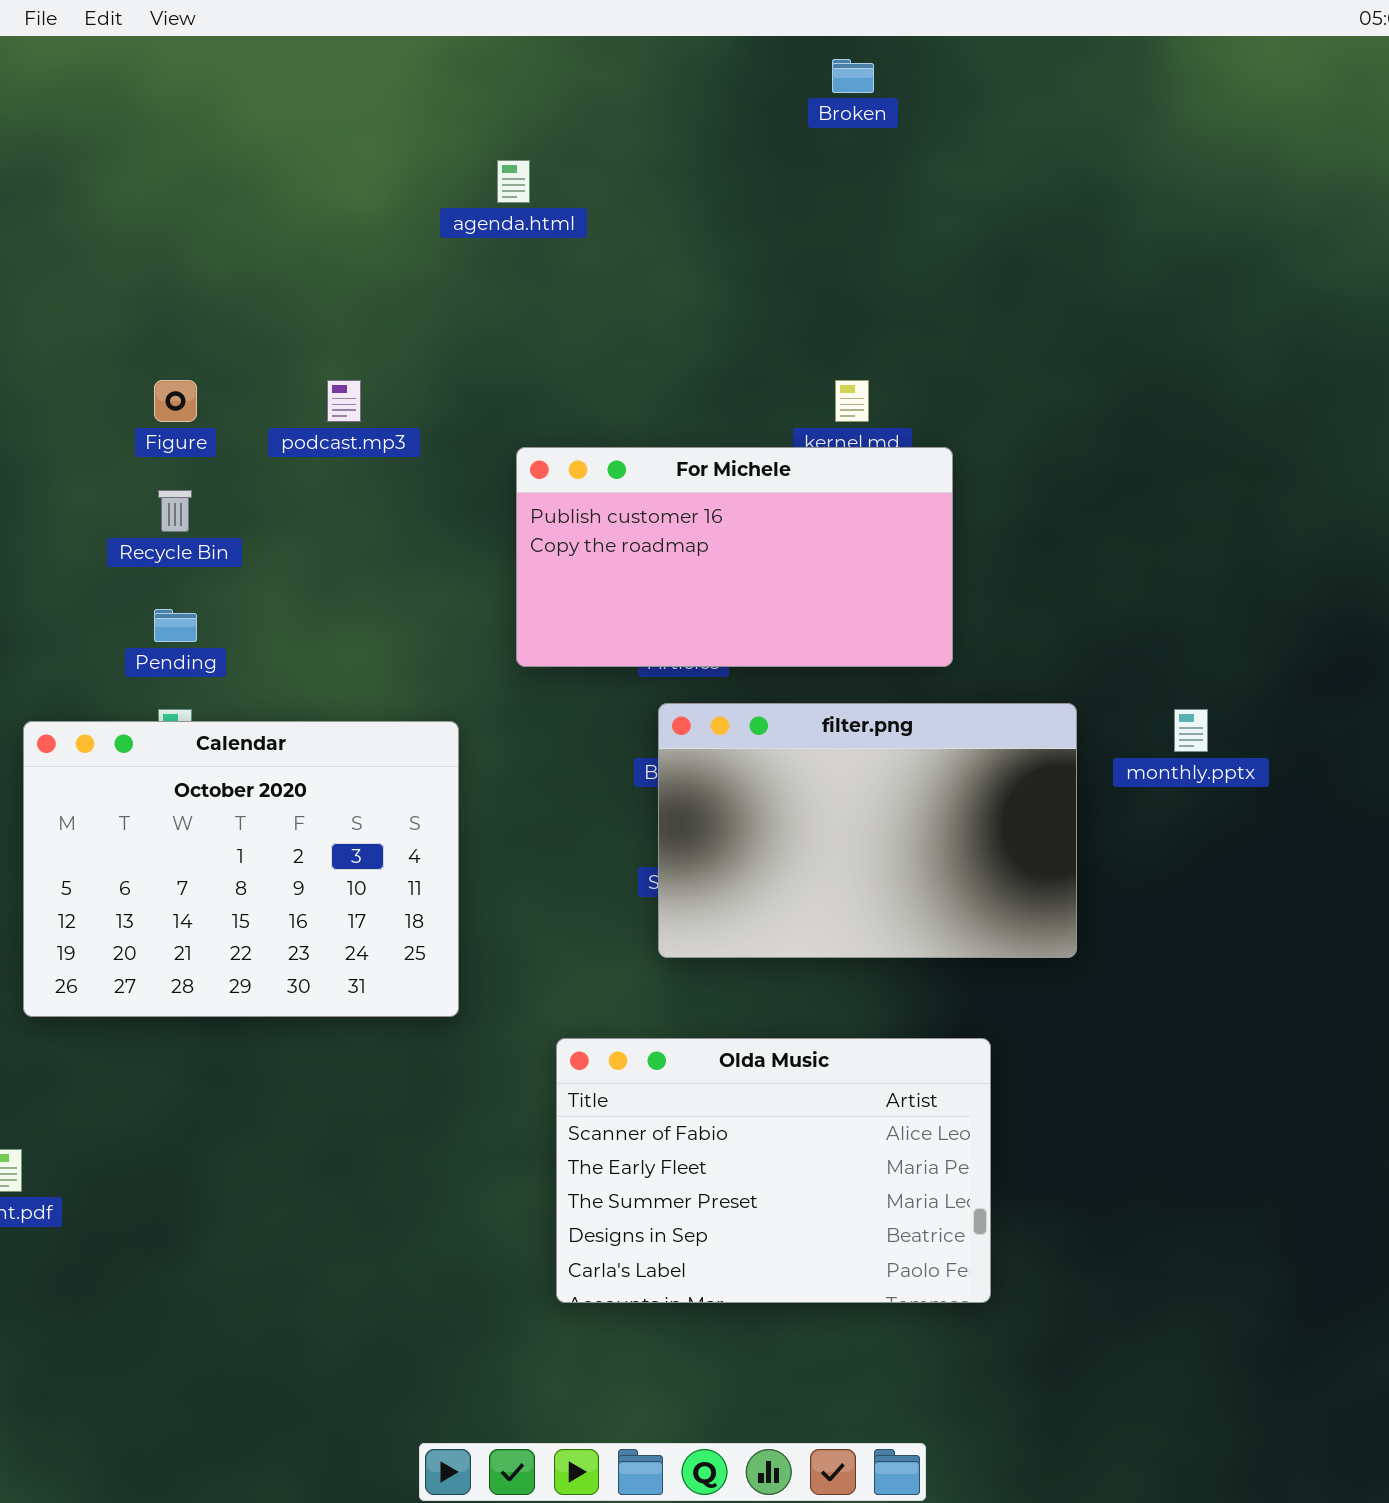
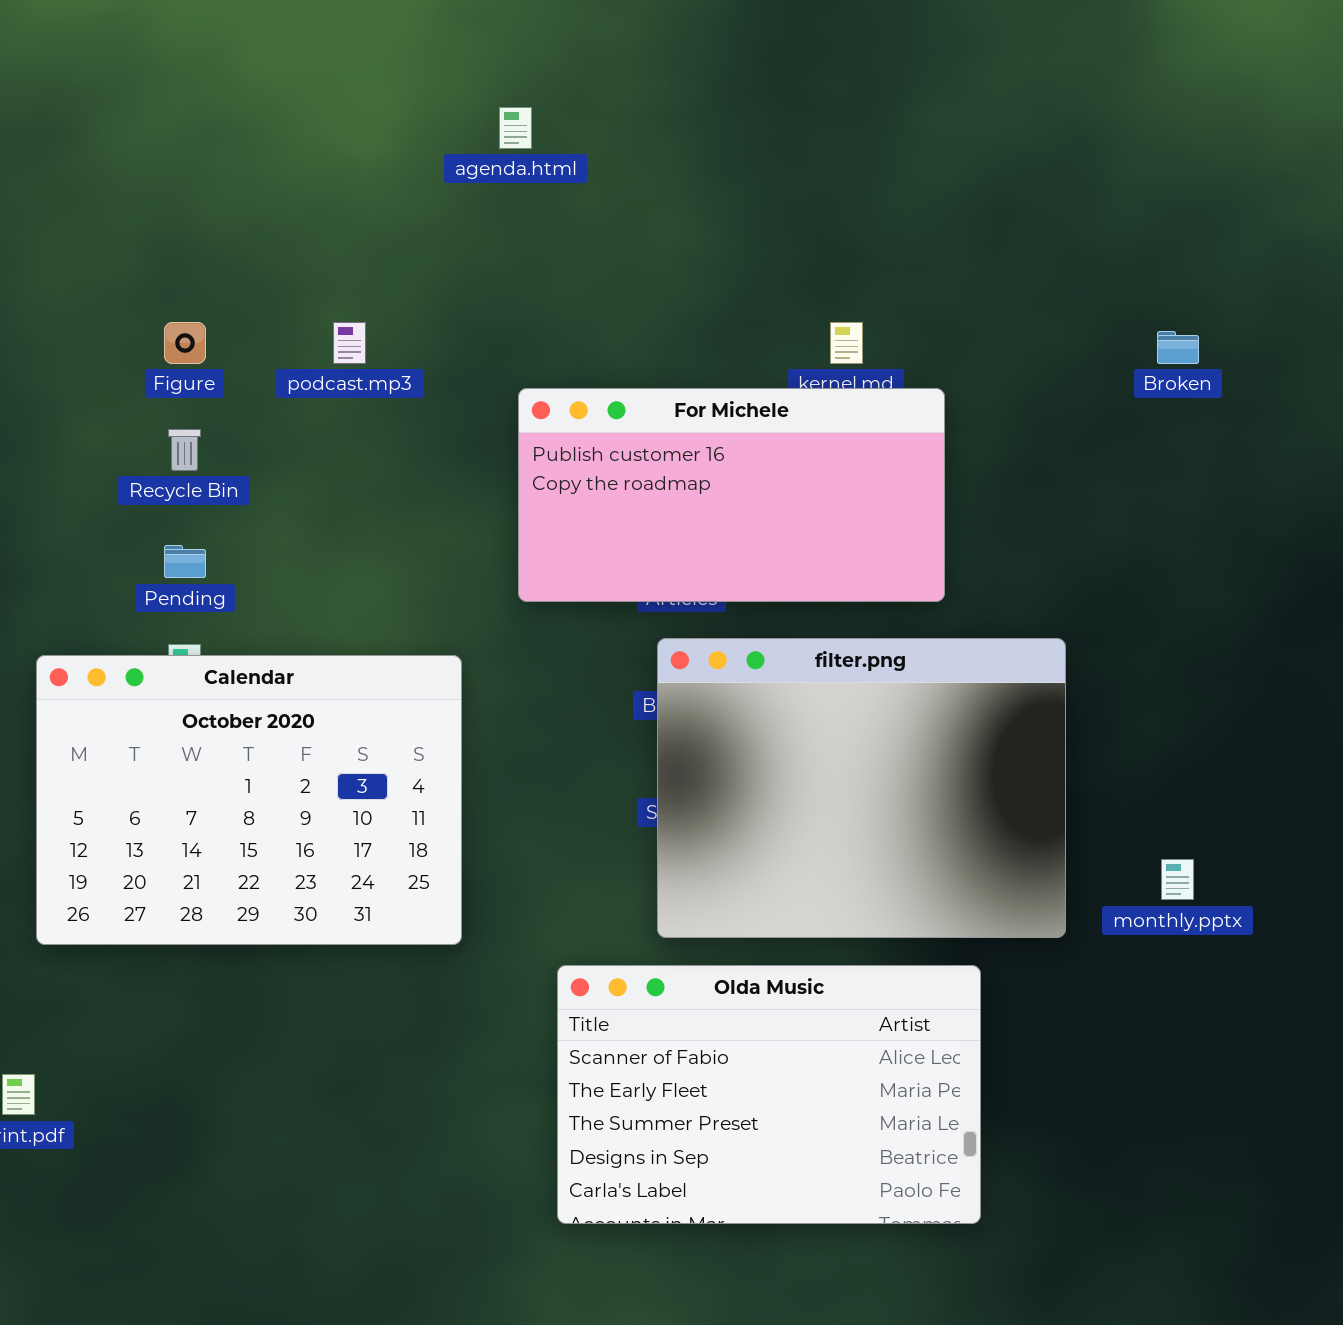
Broken: [832,59,874,93] -> [1157,331,1199,364], moved
filter.png: [658,703,1077,958] -> [657,638,1066,938], resized
monthly.pptx: [1174,709,1208,752] -> [1161,859,1194,900], moved

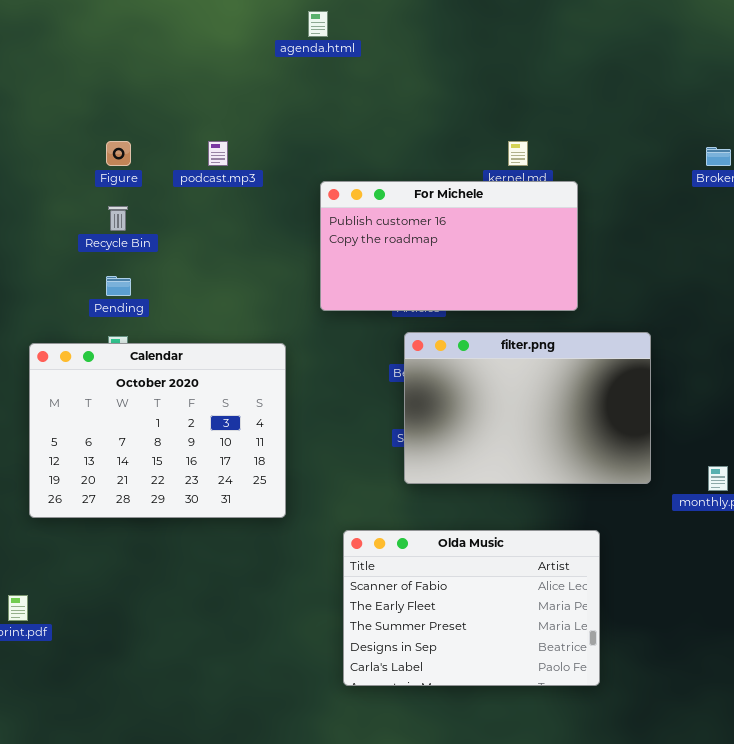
filter.png: [657,638,1066,938] -> [404,332,651,484], resized

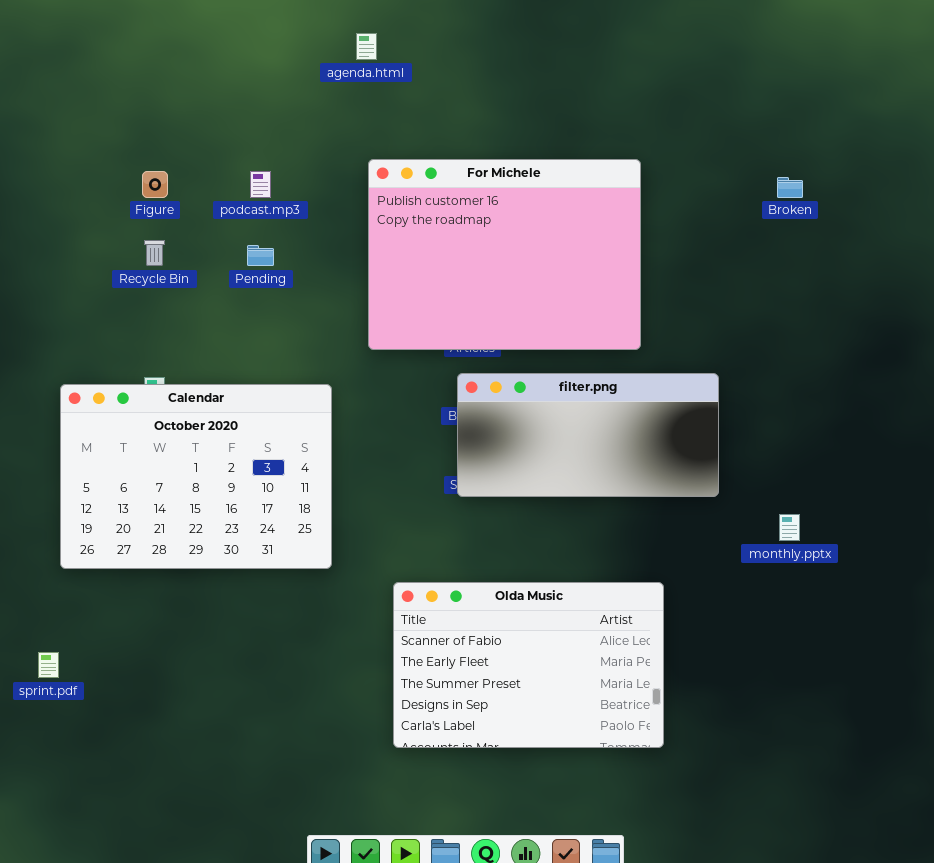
For Michele: [320,181,578,311] -> [368,159,641,350], resized
Pending: [106,276,131,296] -> [247,245,274,266], moved
filter.png: [404,332,651,484] -> [457,373,719,497], resized

